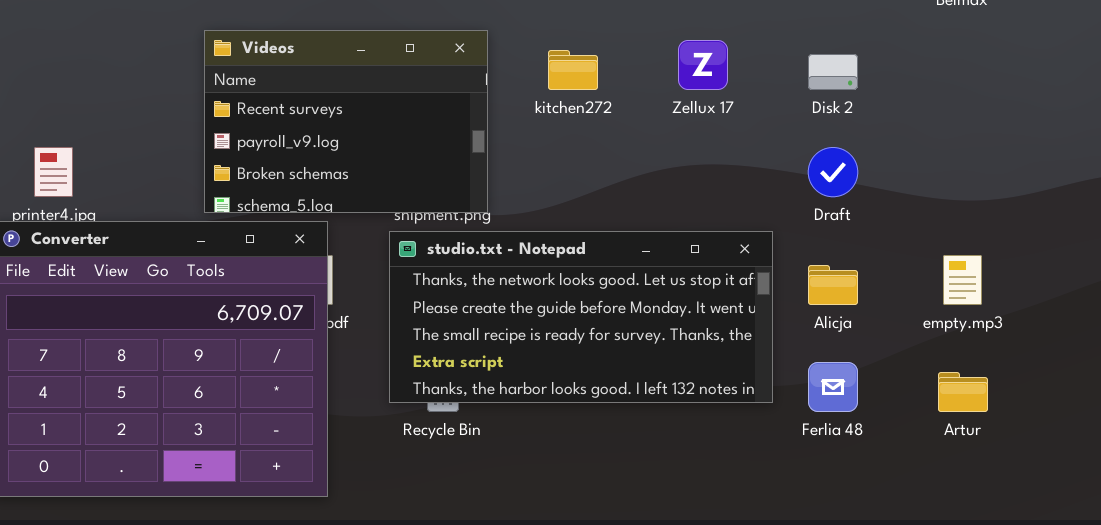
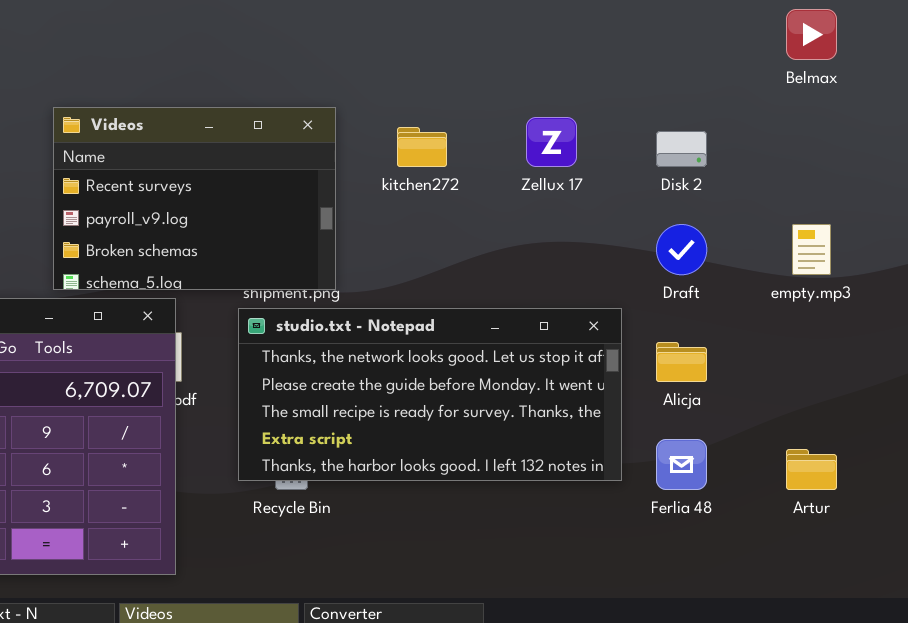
empty.mp3: [943,255,982,305] -> [792,224,831,275], moved

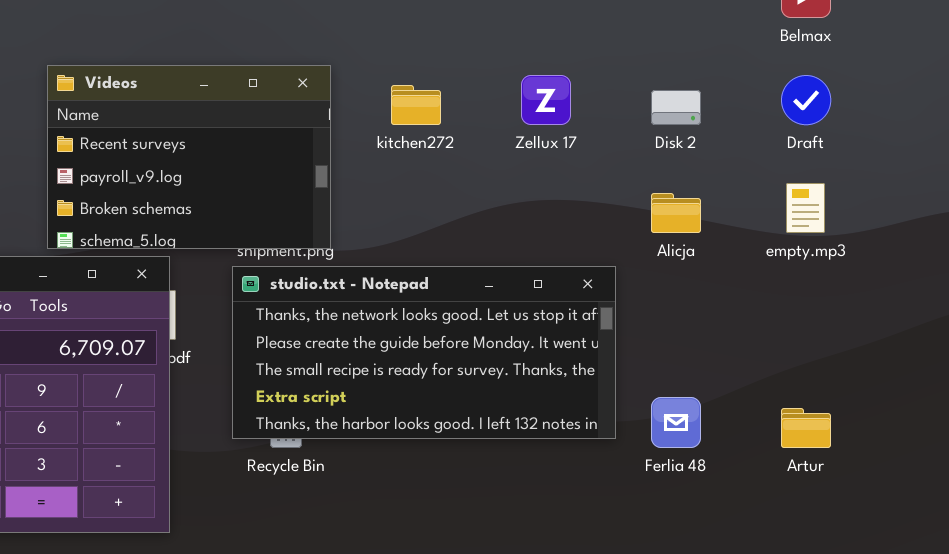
Draft: [656,224,707,275] -> [781,75,831,125], moved
Alicja: [656,342,707,382] -> [651,193,701,233], moved

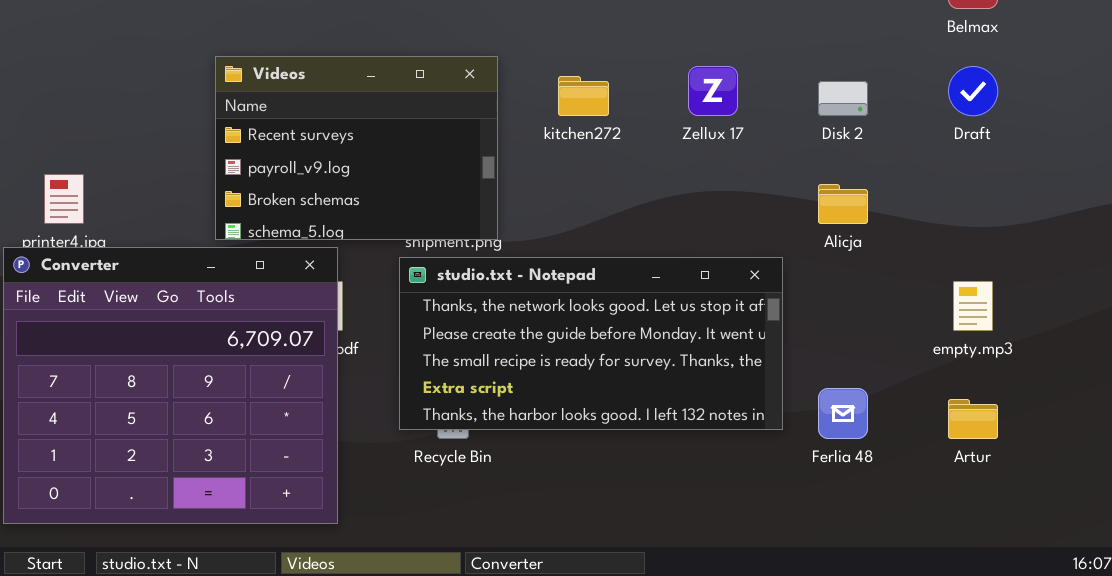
empty.mp3: [786,183,825,233] -> [953,281,993,331], moved

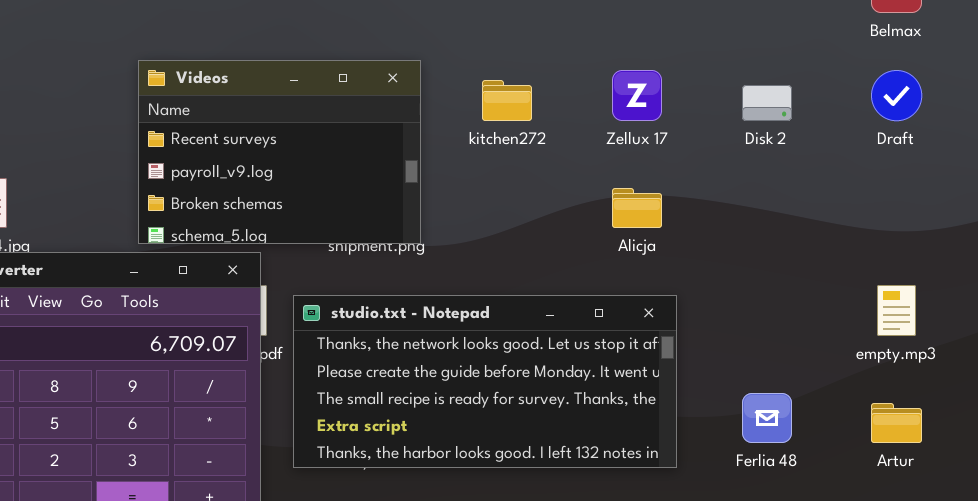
Alicja: [818,184,868,224] -> [612,188,662,228], moved
studio.txt - Notepad: [399,257,783,430] -> [293,295,677,468], moved

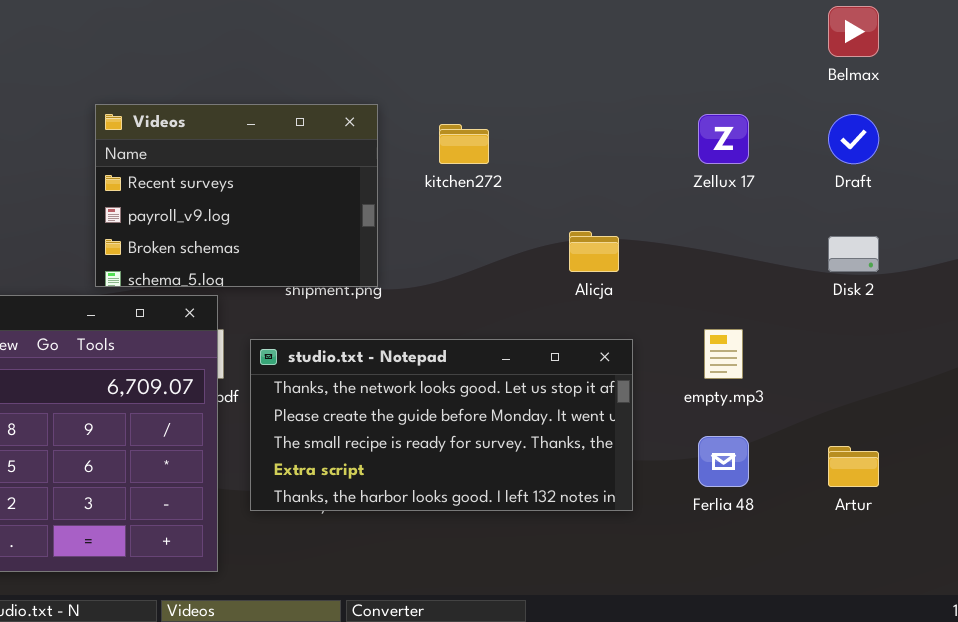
Zellux 17: [612,70,662,121] -> [698,114,749,164], moved
Disk 2: [742,85,792,121] -> [828,236,879,272], moved
empty.mp3: [877,285,916,336] -> [704,329,743,379], moved

